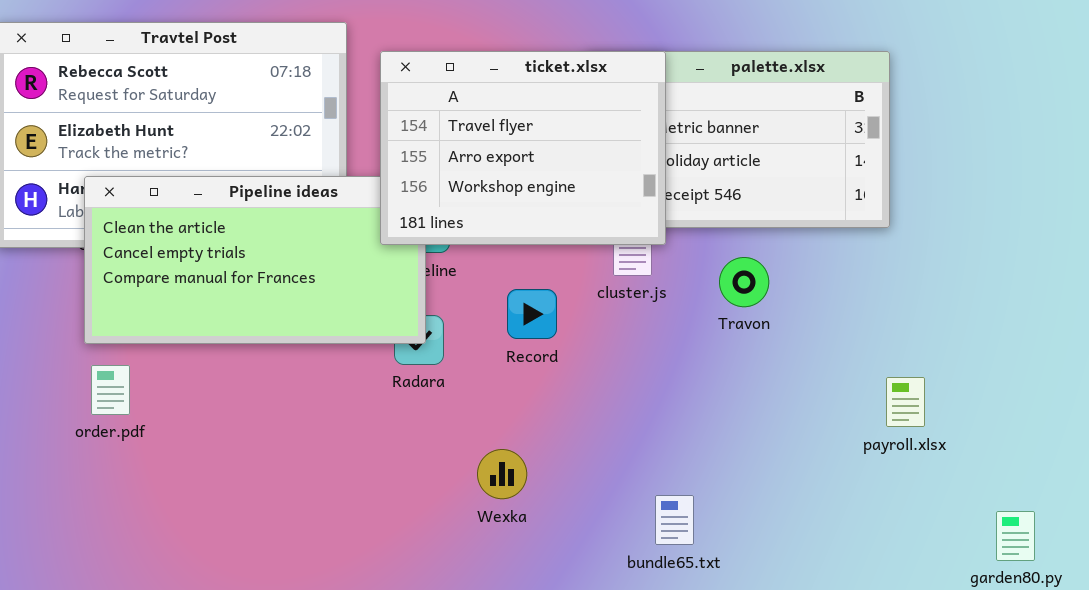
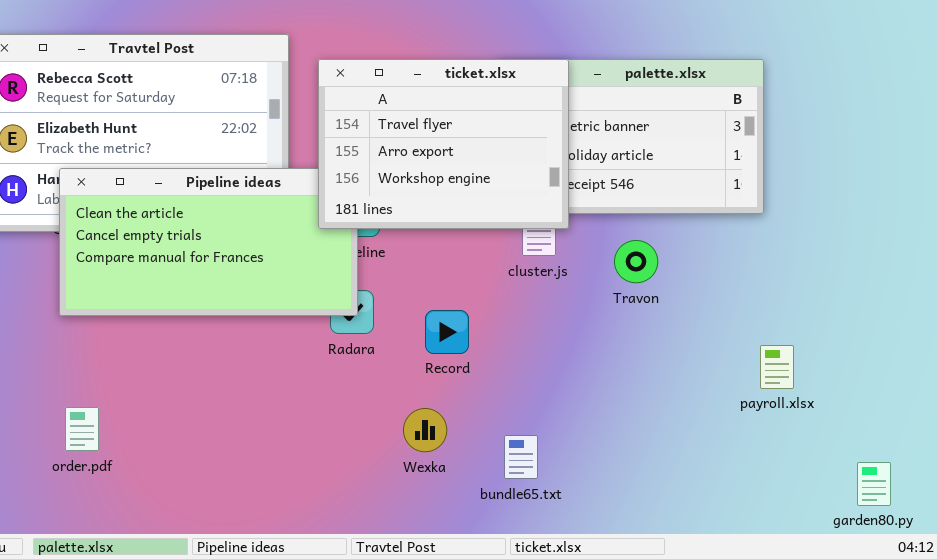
Record: [507,289,557,339] -> [425,310,469,354], moved
order.pdf: [91,365,130,415] -> [65,407,99,451], moved
bundle65.txt: [655,495,694,545] -> [504,435,538,479], moved

